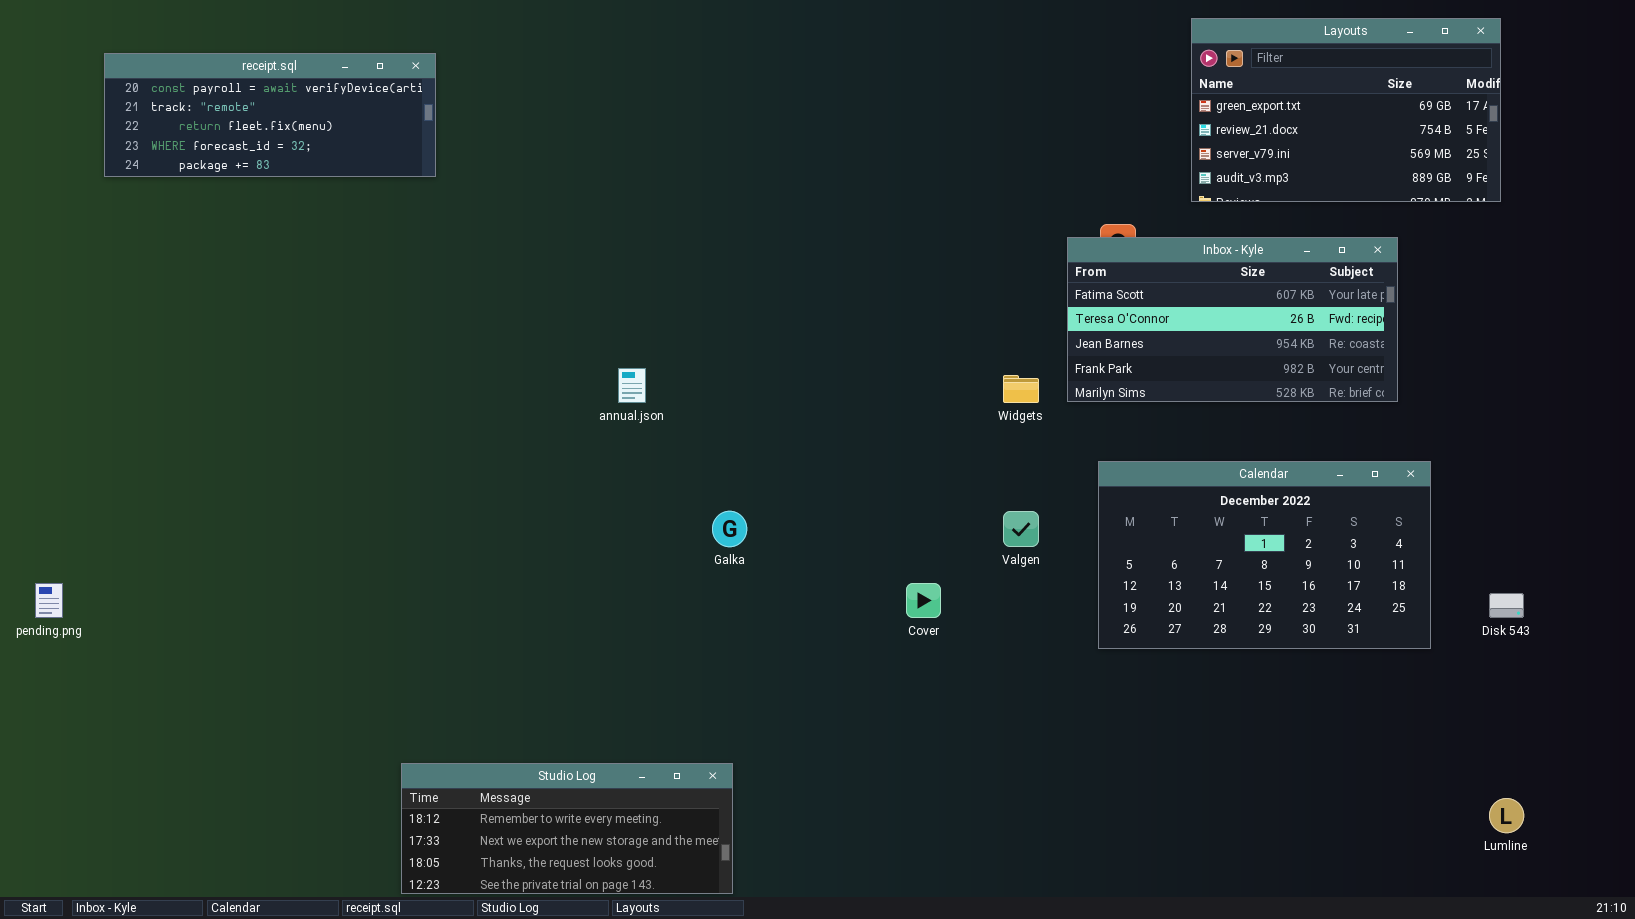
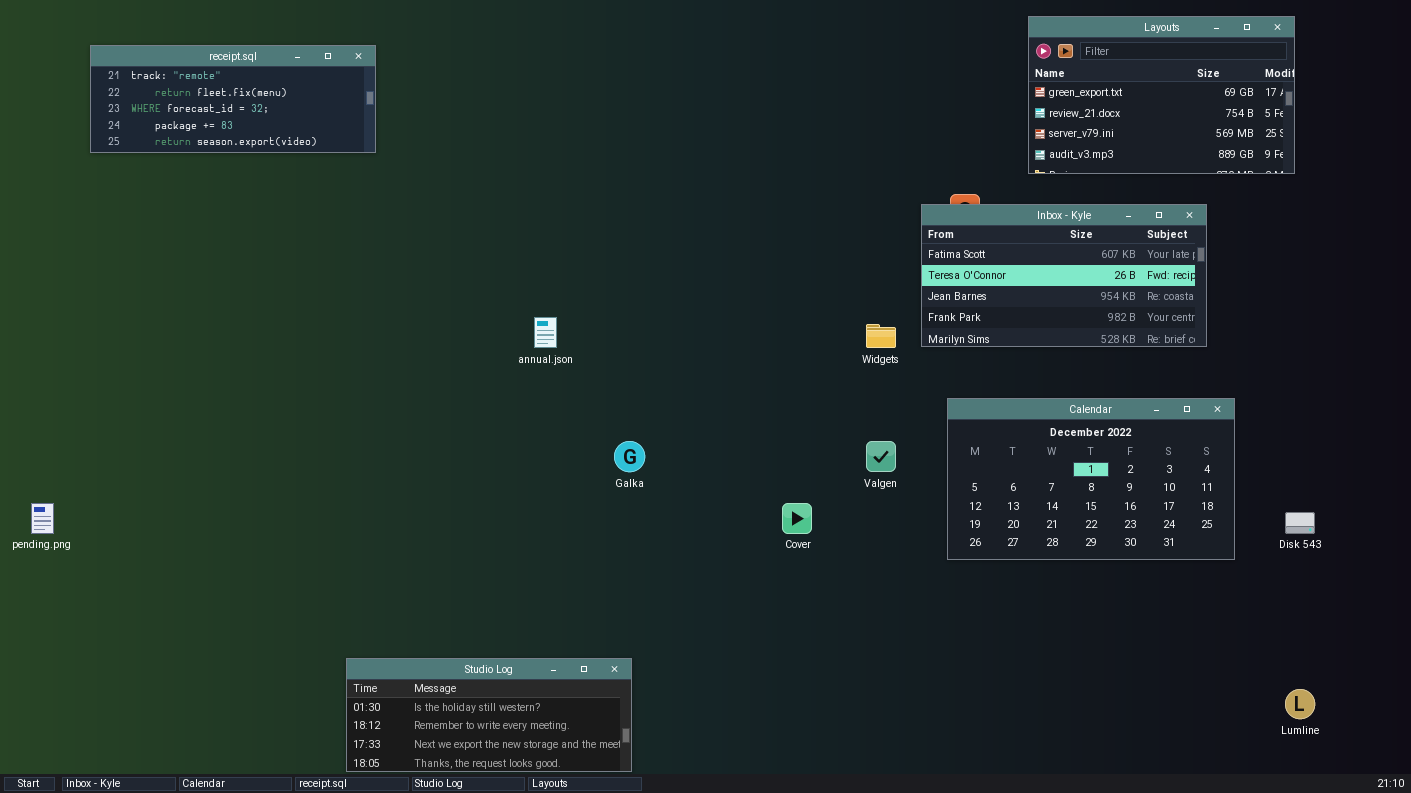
receipt.sql: [104,53,436,177] -> [90,45,376,153], scrolled down 1 row
Studio Log: [401,763,733,894] -> [346,658,632,772], scrolled up 1 row

